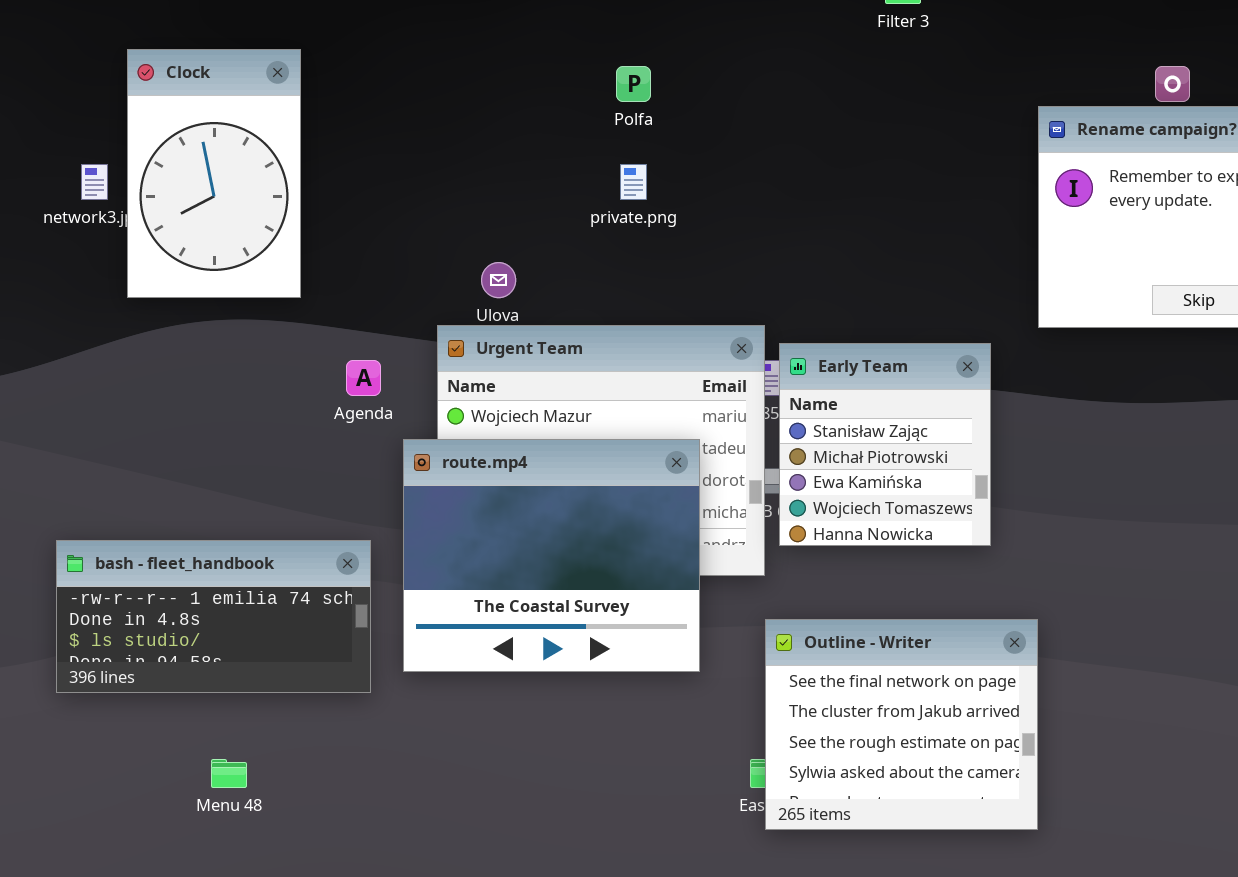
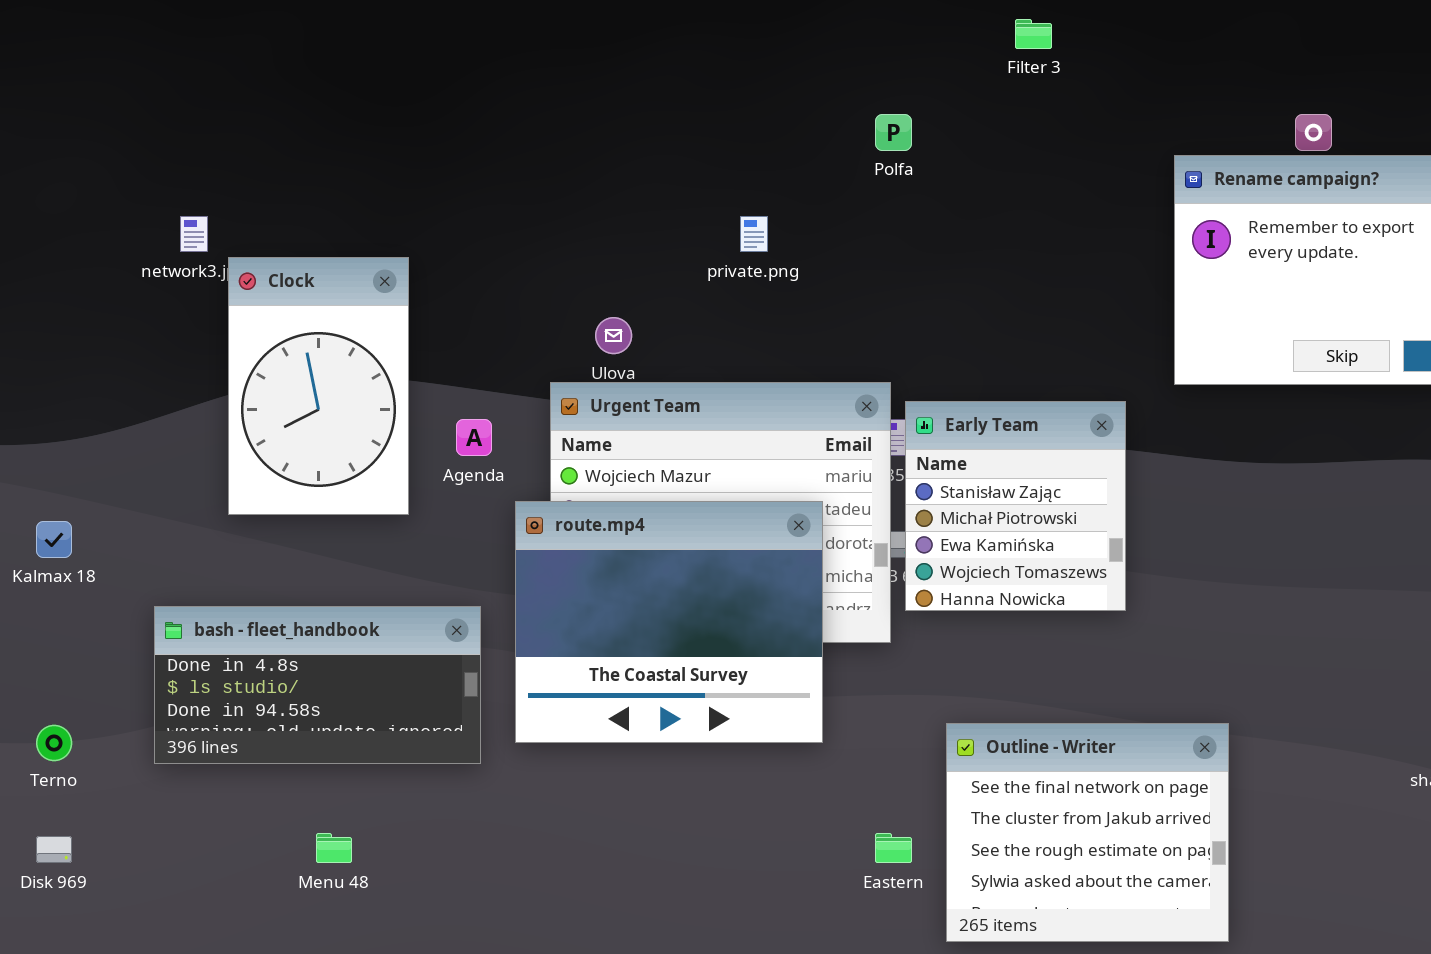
Clock: [127,49,301,298] -> [228,257,409,515], moved
Polfa: [616,66,651,102] -> [875,114,912,151], moved
bash - fleet_handbook: [56,540,371,693] -> [154,606,481,764], scrolled down 1 row
Outline - Writer: [765,619,1038,830] -> [946,723,1229,942], moved

